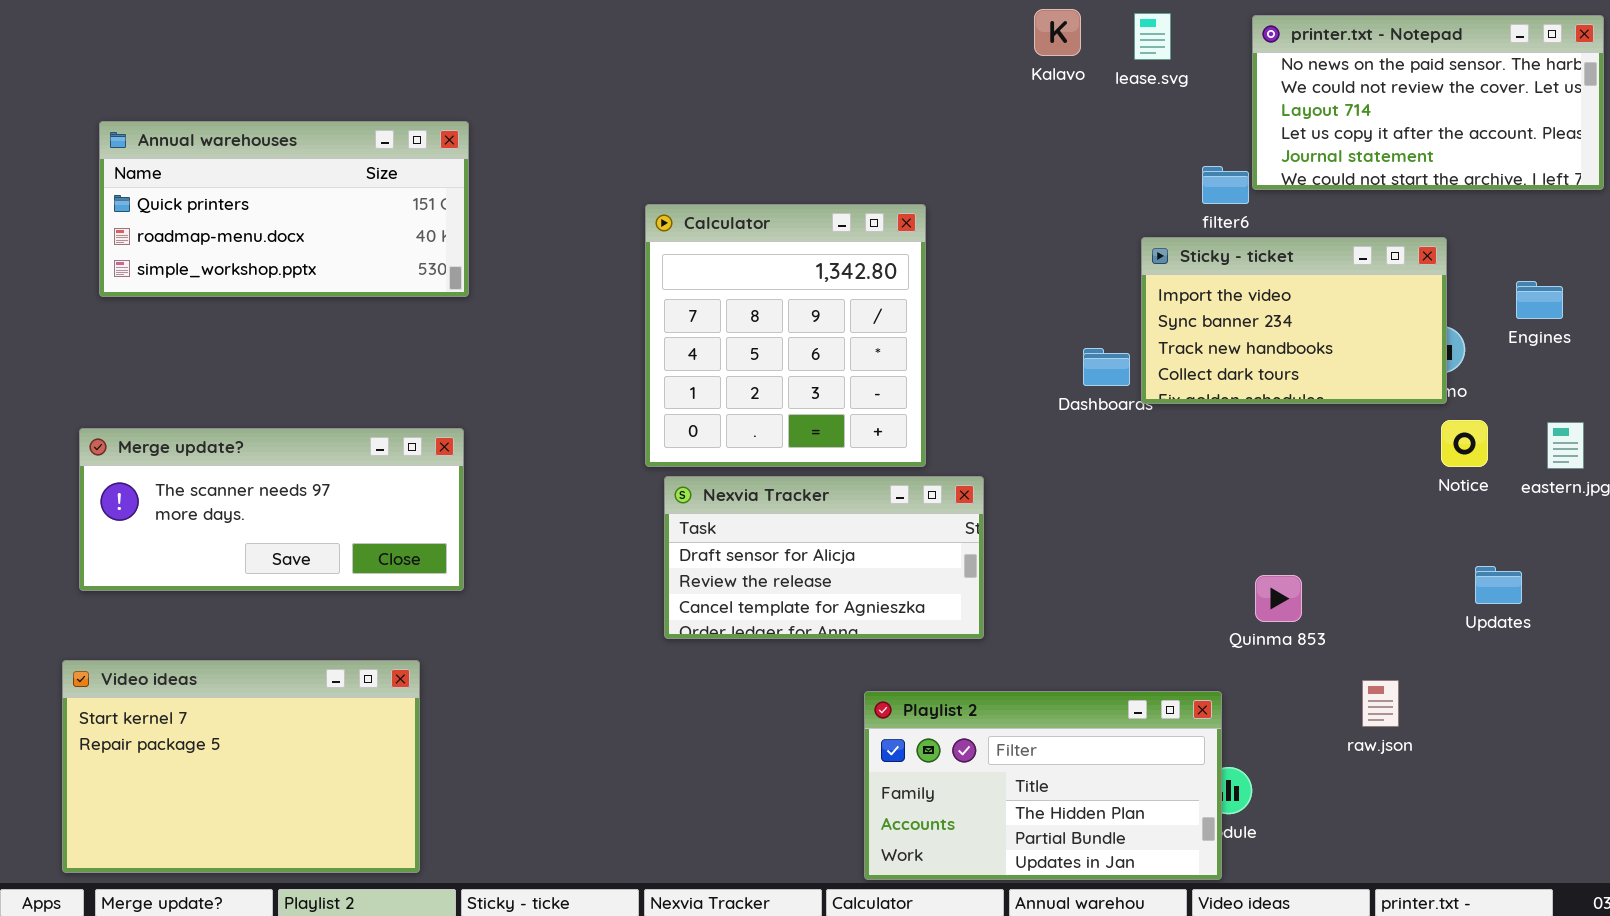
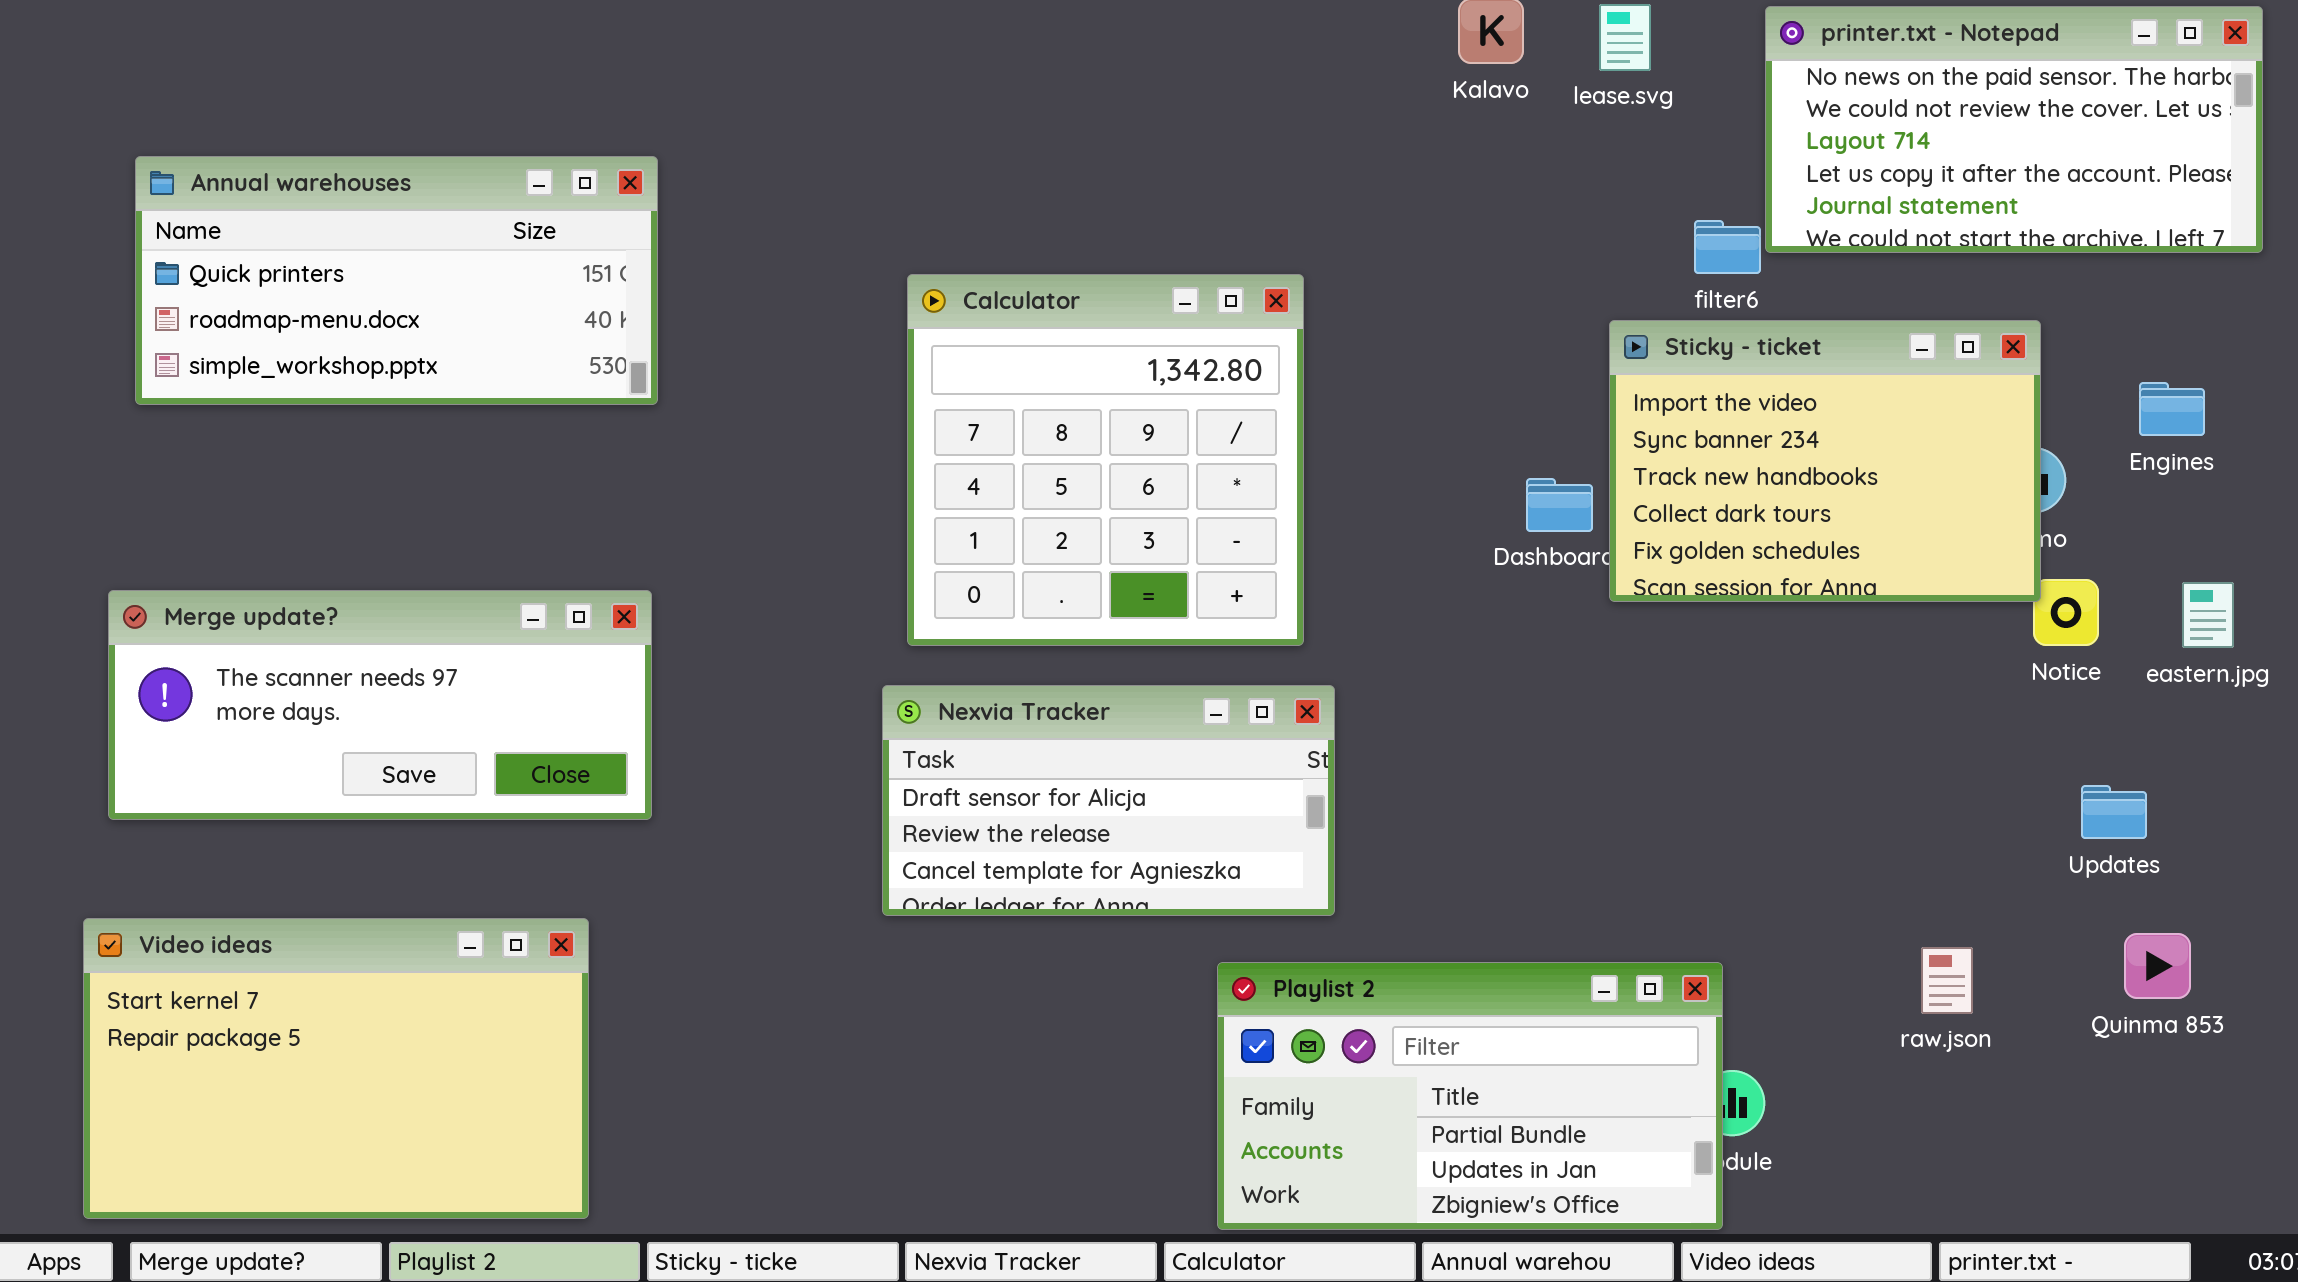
Sticky - ticket: [1141,237,1447,404] -> [1609,320,2041,602], resized
Nexvia Tracker: [664,476,984,639] -> [882,685,1335,916], moved
Quinma 853: [1255,575,1302,622] -> [2124,933,2191,999], moved
Playlist 2: [864,691,1222,880] -> [1217,962,1723,1230], scrolled down 1 row

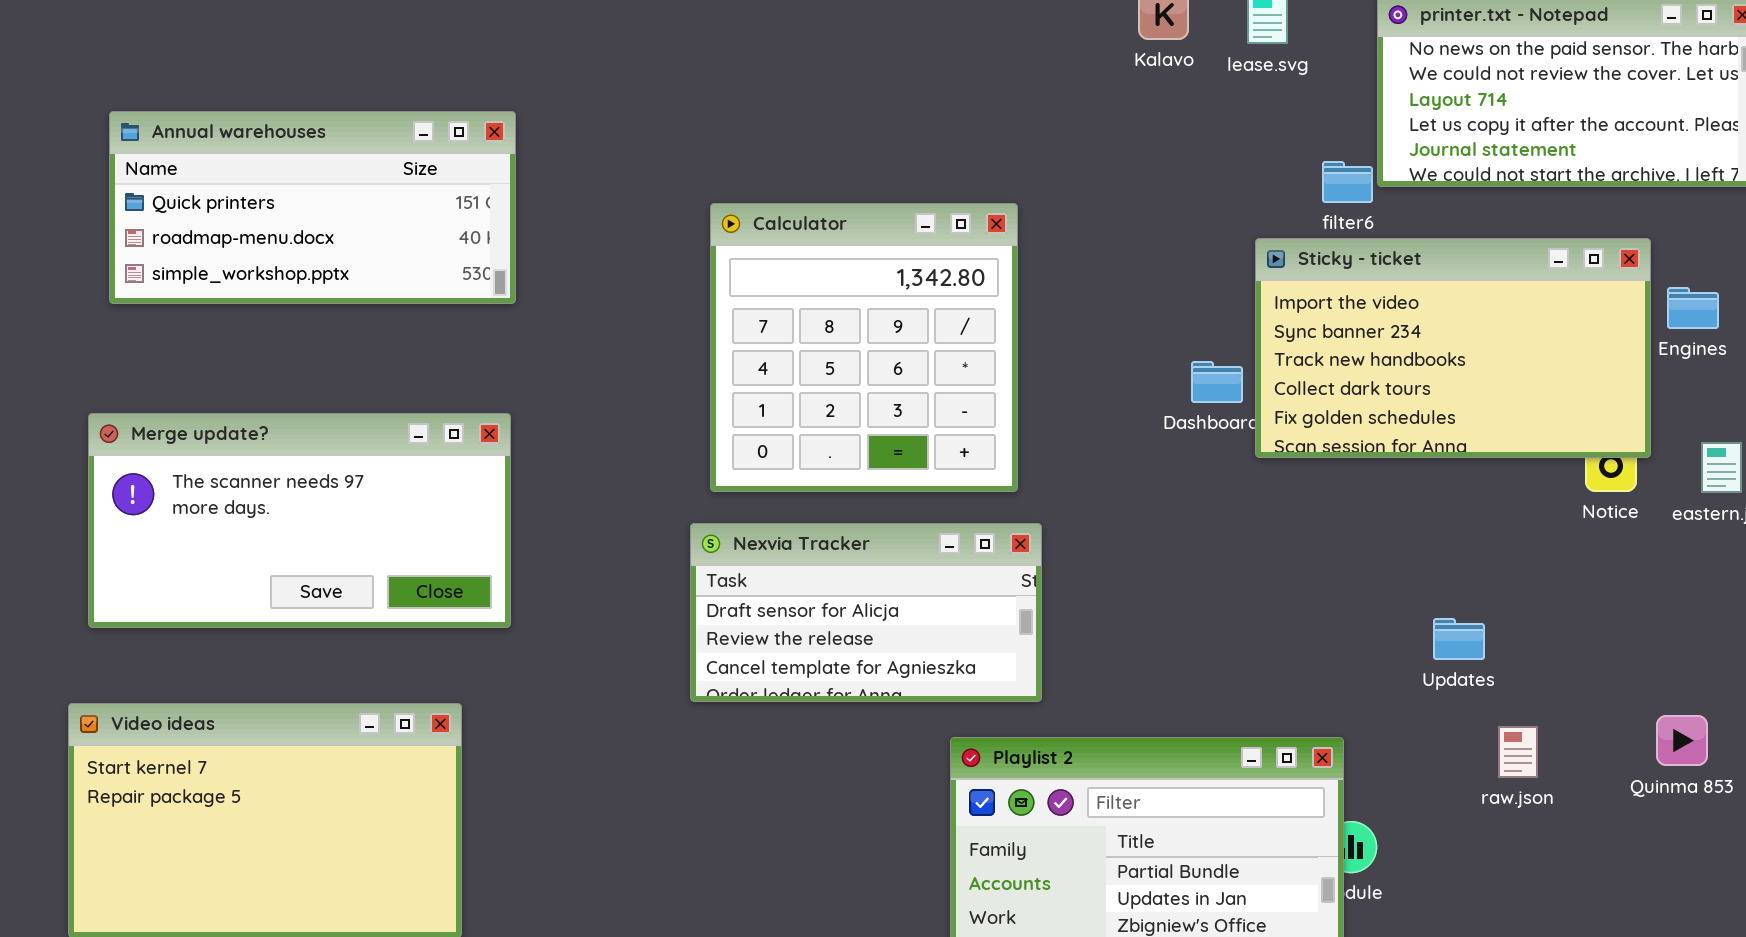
Sticky - ticket: [1609,320,2041,602] -> [1255,238,1651,458], resized
Merge update?: [108,590,652,820] -> [88,413,511,628], resized
Updates: [2081,785,2147,839] -> [1433,618,1485,660], moved

